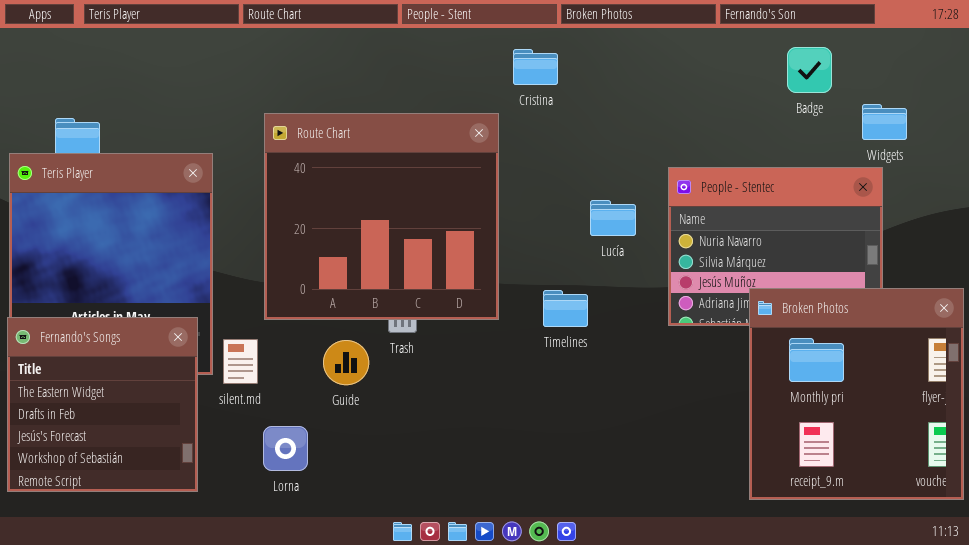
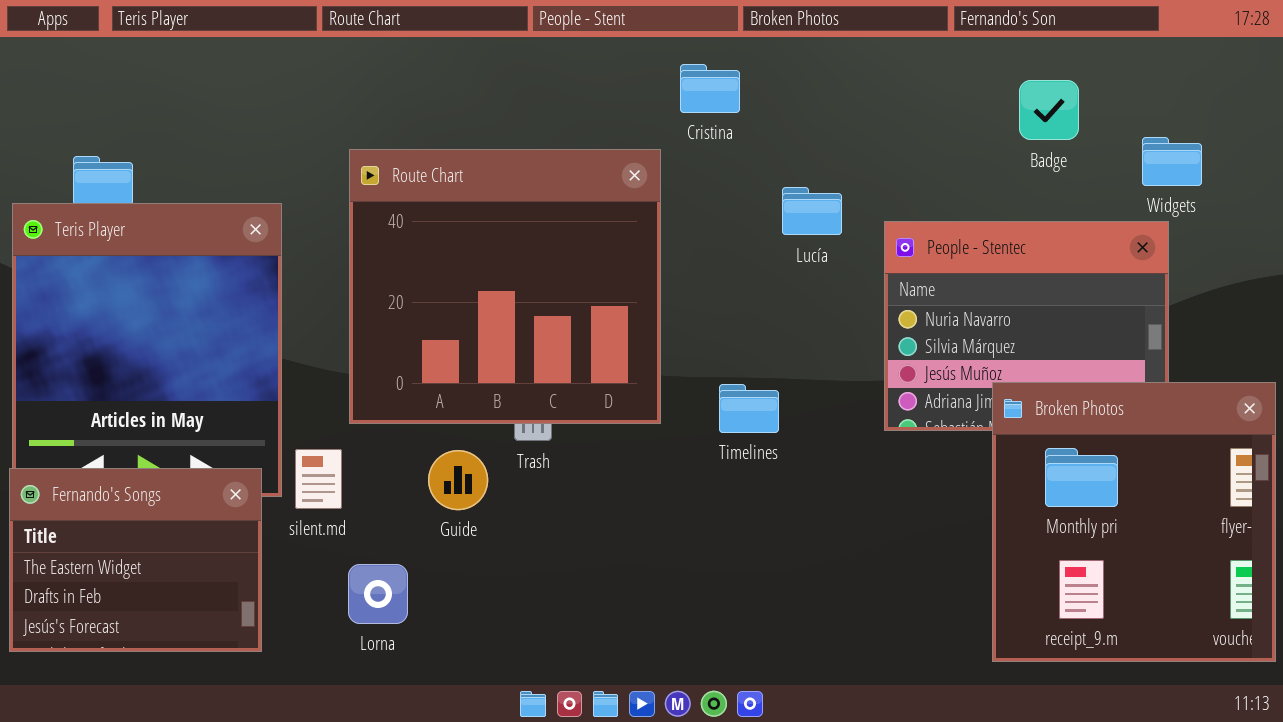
Badge: [787,47,832,93] -> [1019,80,1079,140], moved
Lucía: [590,200,636,236] -> [782,187,842,235], moved
Fernando's Songs: [7,317,198,492] -> [9,468,262,652], resized

